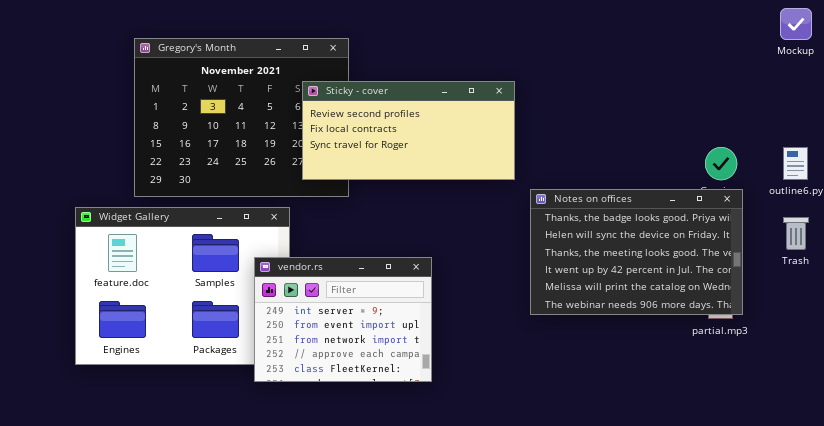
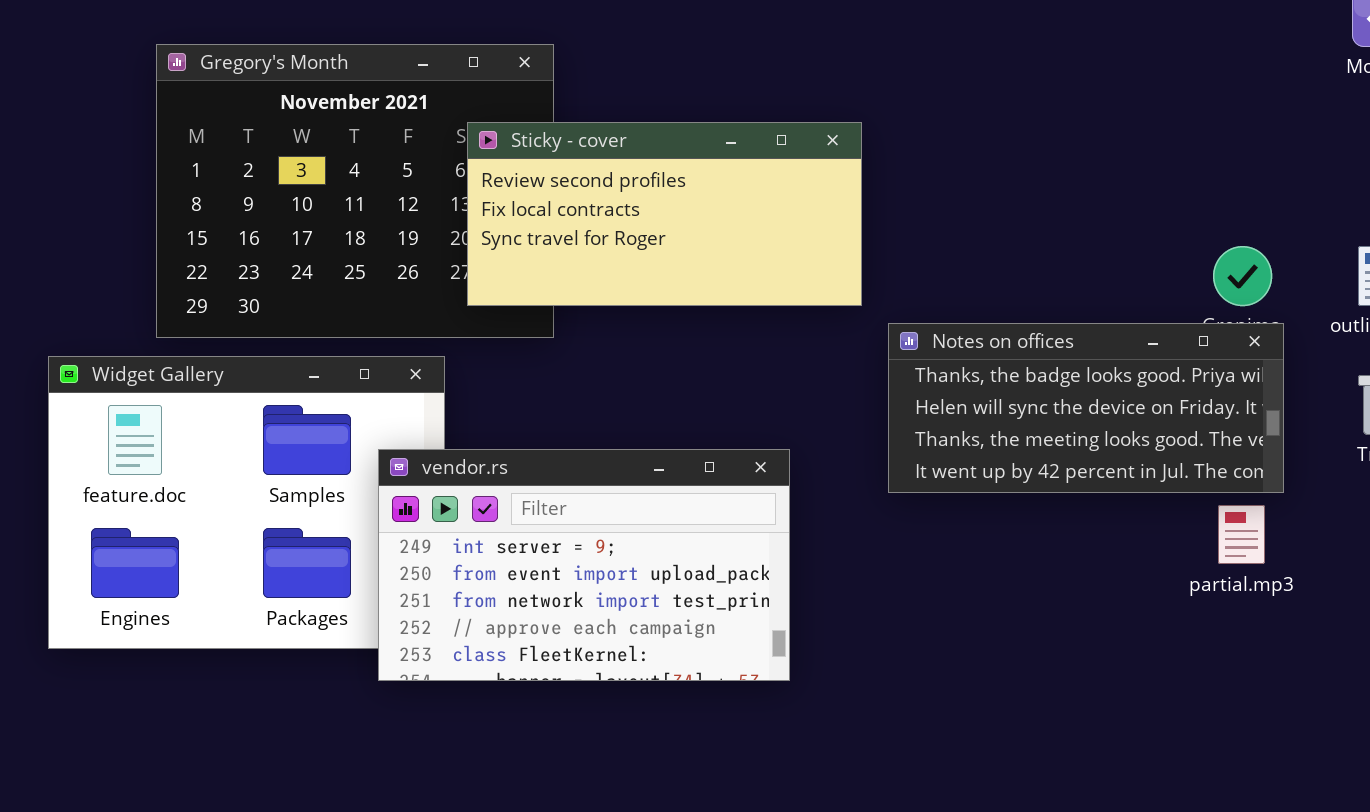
Notes on offices: [530,189,743,315] -> [888,323,1284,493], resized
vendor.rs: [254,257,432,382] -> [378,449,790,681], resized

